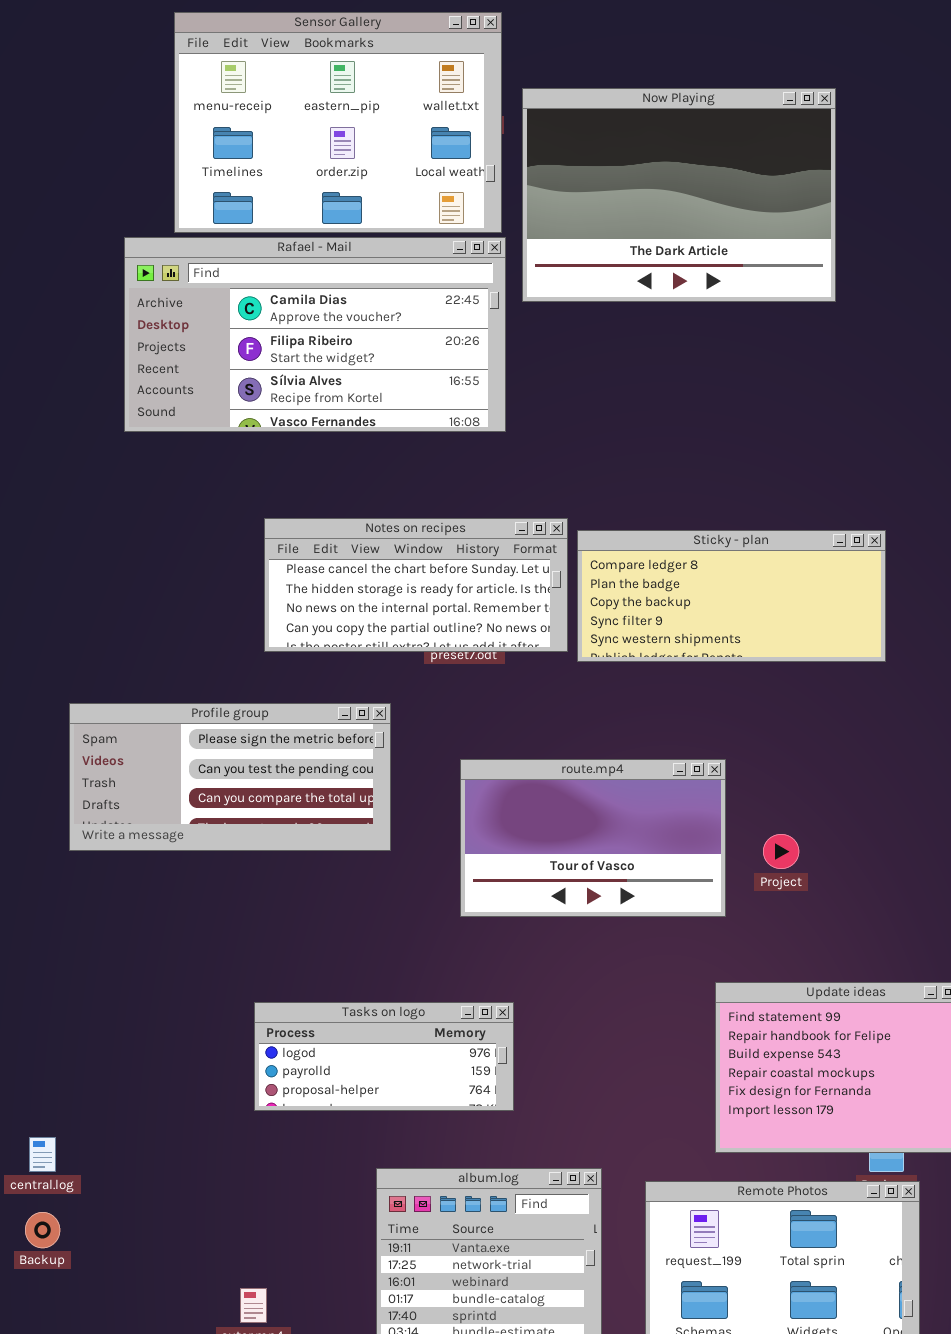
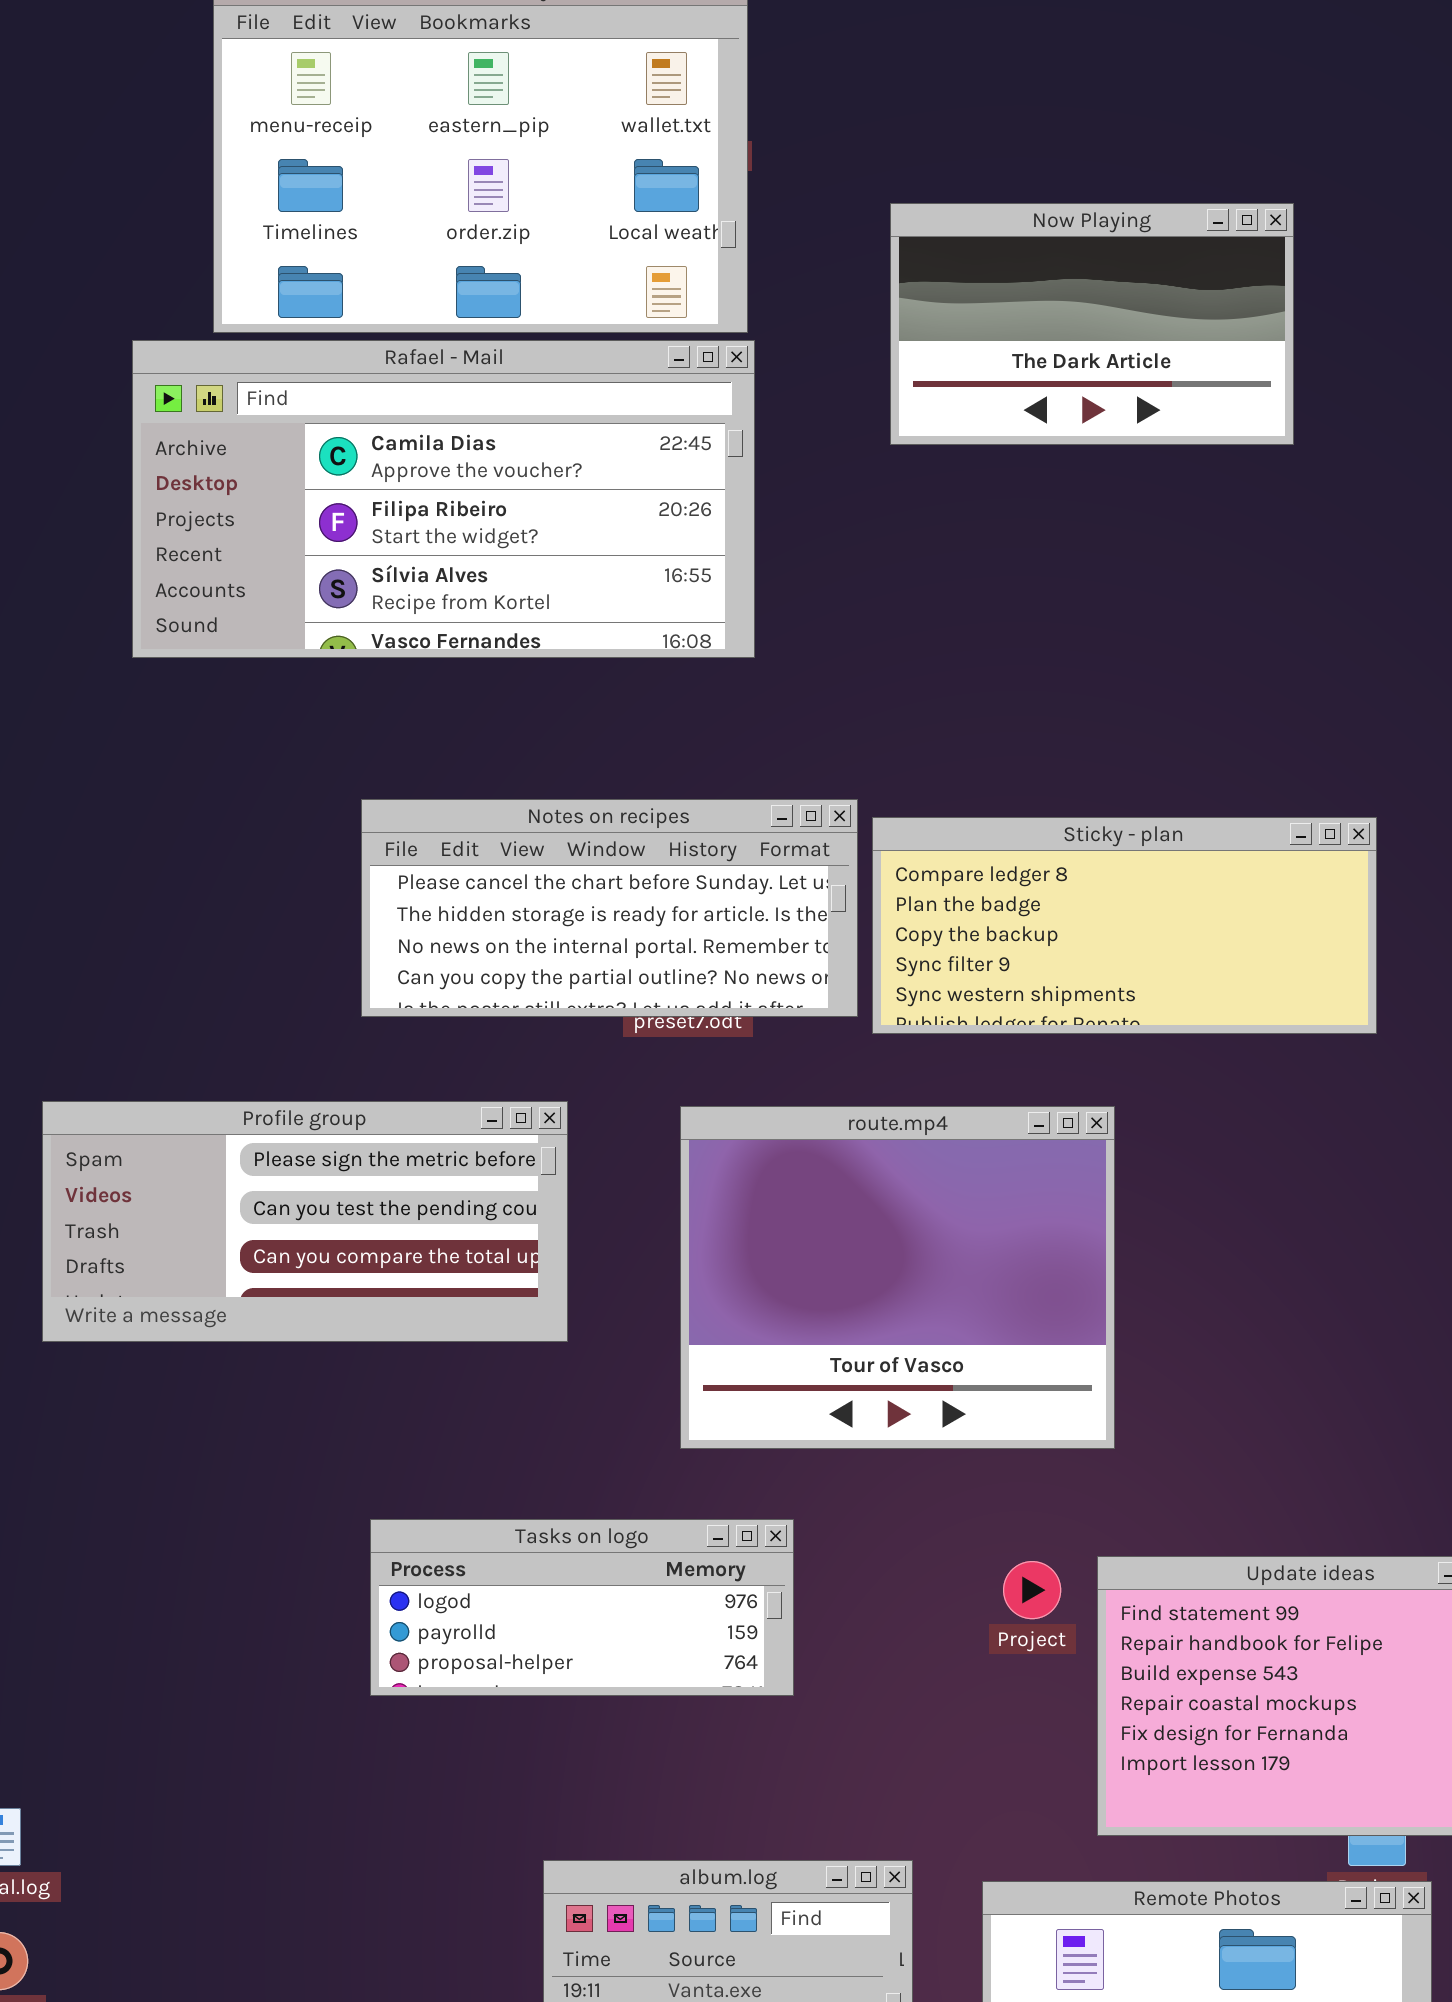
Now Playing: [522,88,836,302] -> [890,203,1294,445], resized
route.mp4: [460,759,726,917] -> [680,1106,1115,1449], resized
Project: [763,834,799,869] -> [1003,1561,1061,1619], moved
Tasks on logo: [254,1002,514,1111] -> [370,1519,794,1696], moved

